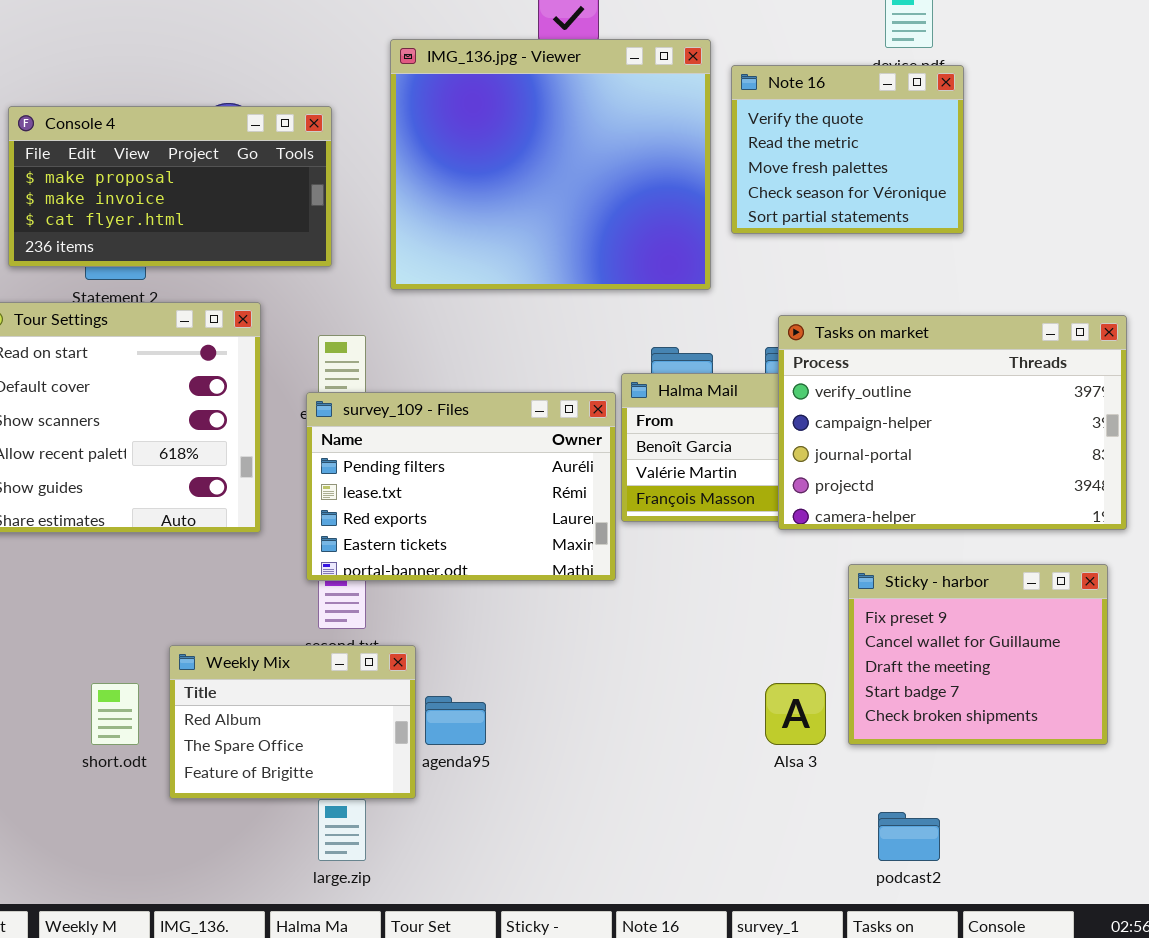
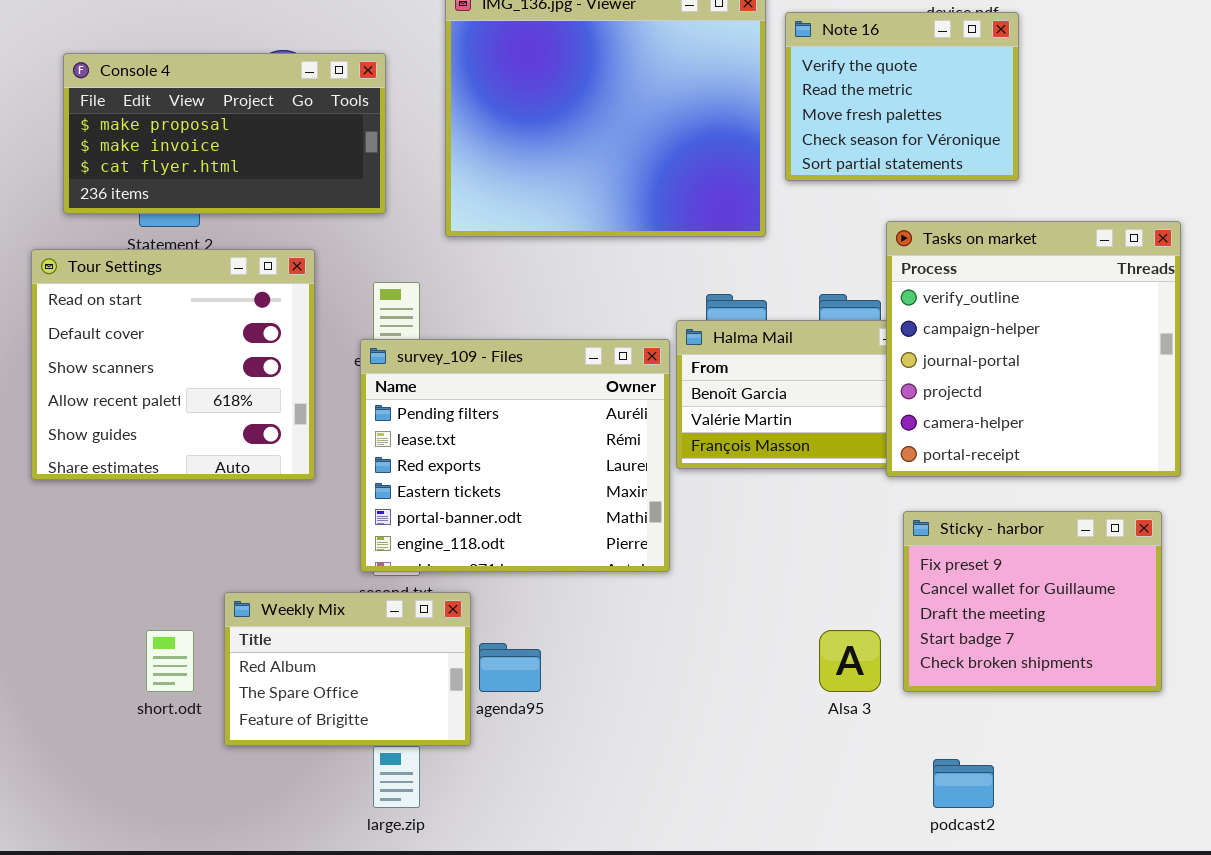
Tasks on market: [778,315,1127,530] -> [886,221,1181,477], resized
survey_109 - Files: [306,392,616,581] -> [360,339,670,572], resized

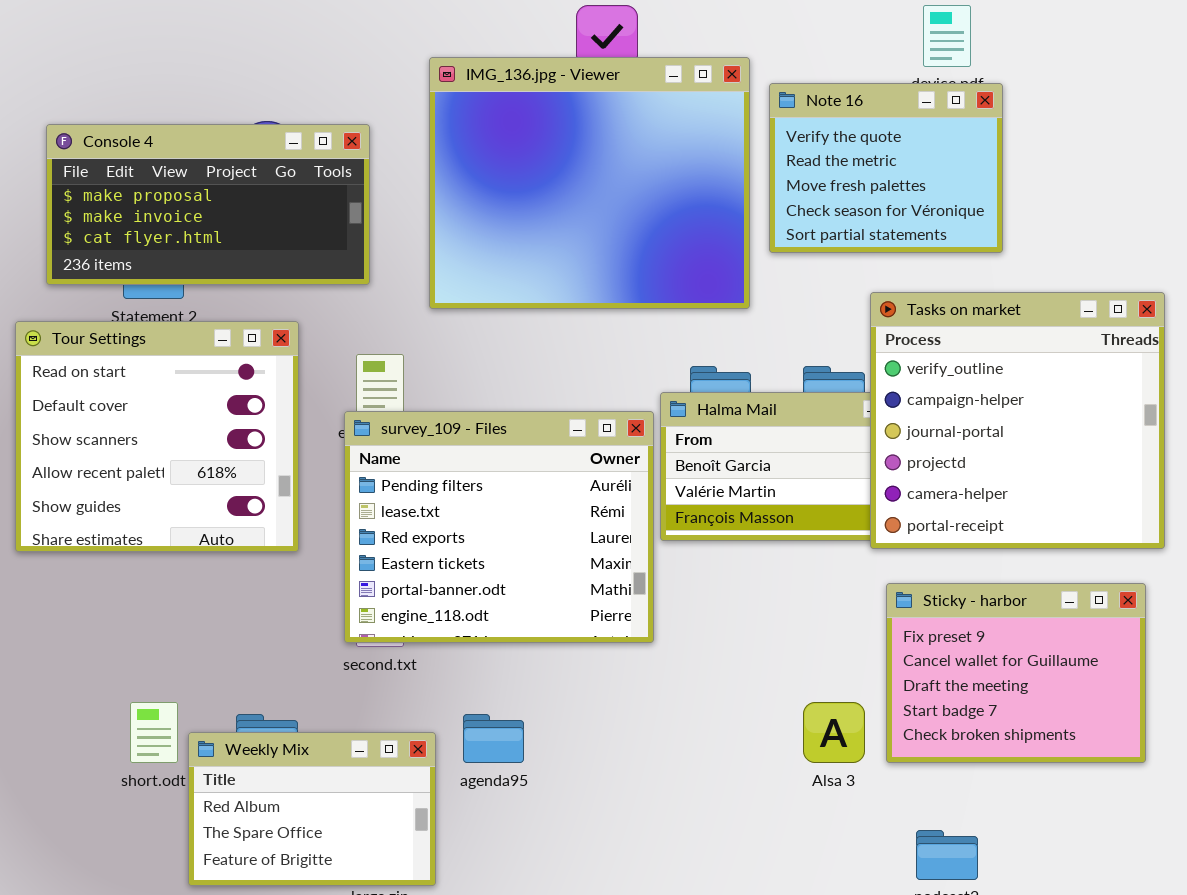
Weekly Mix: [224,592,471,746] -> [188,732,436,886], moved

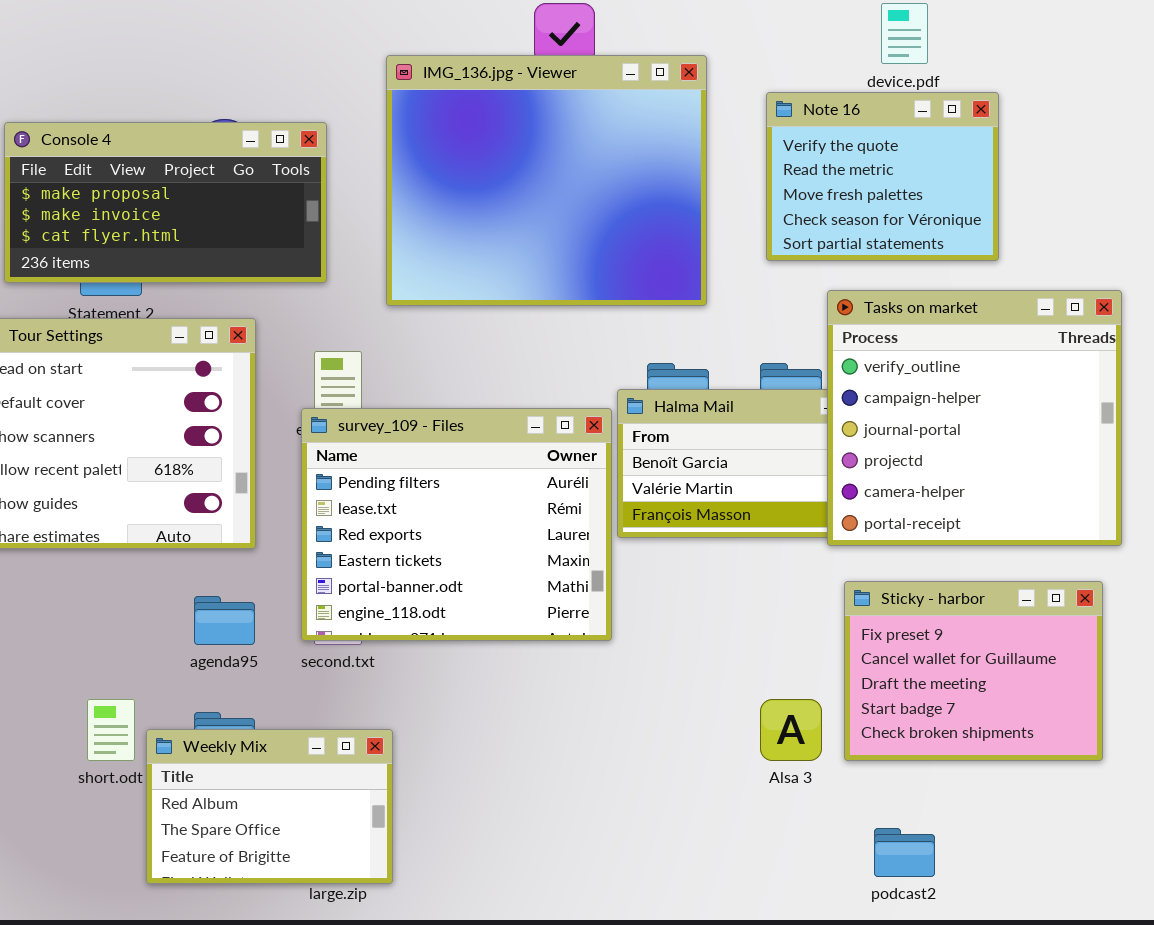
Note 16: [769,83,1003,253] -> [766,92,999,261], moved
agenda95: [463,714,524,763] -> [194,596,255,645], moved

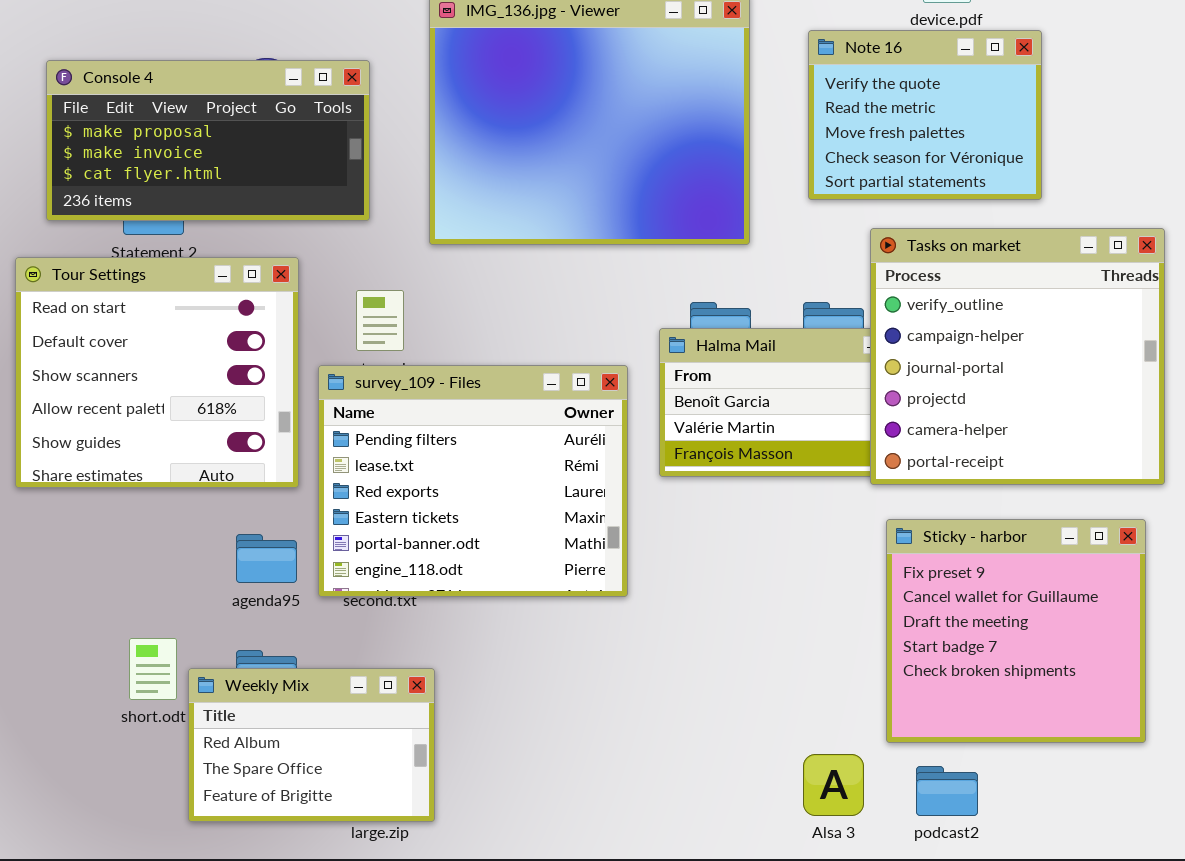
survey_109 - Files: [301,408,612,641] -> [318,365,628,597], moved
Sticky - harbor: [844,581,1103,761] -> [886,519,1146,743], resized
Alsa 3: [760,699,822,761] -> [803,754,864,816], moved

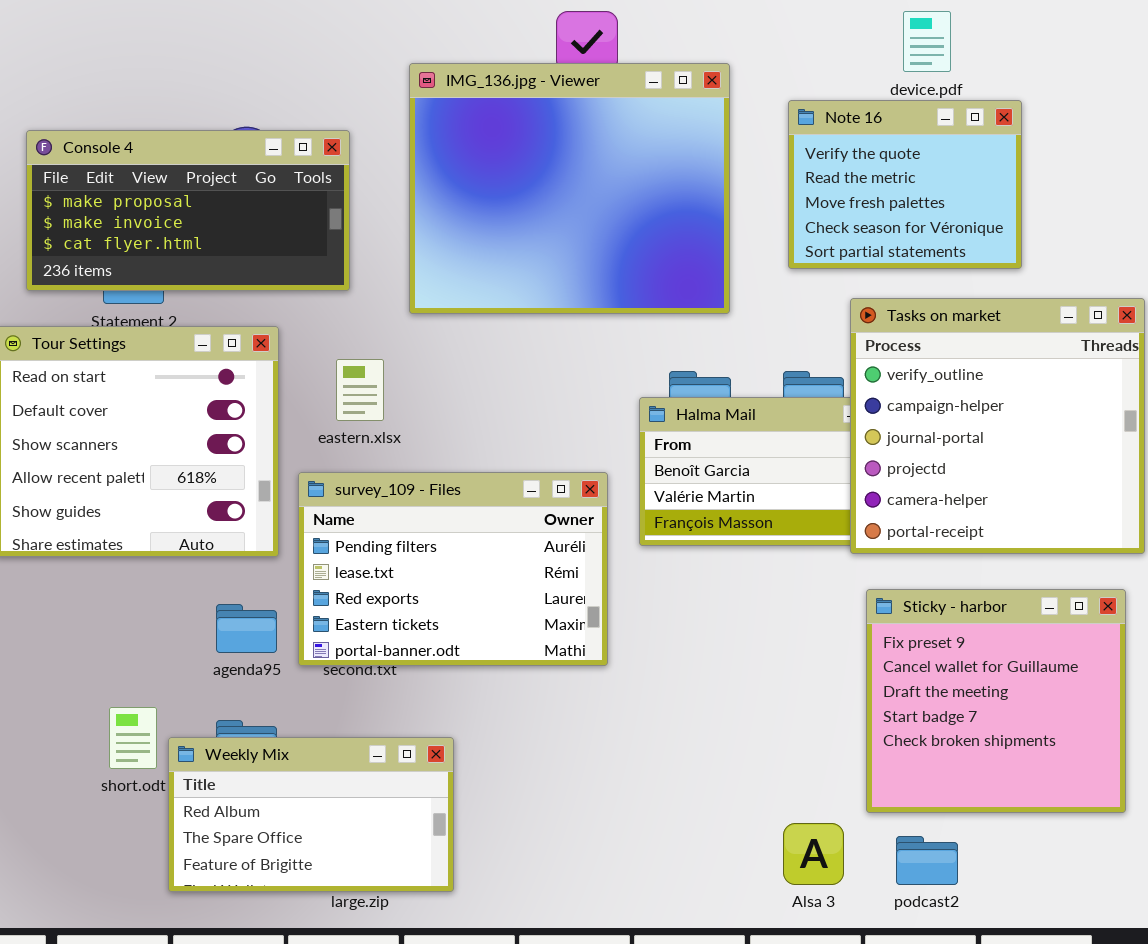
survey_109 - Files: [318,365,628,597] -> [298,472,608,666], resized
Weekly Mix: [188,668,435,822] -> [168,737,454,892], resized

